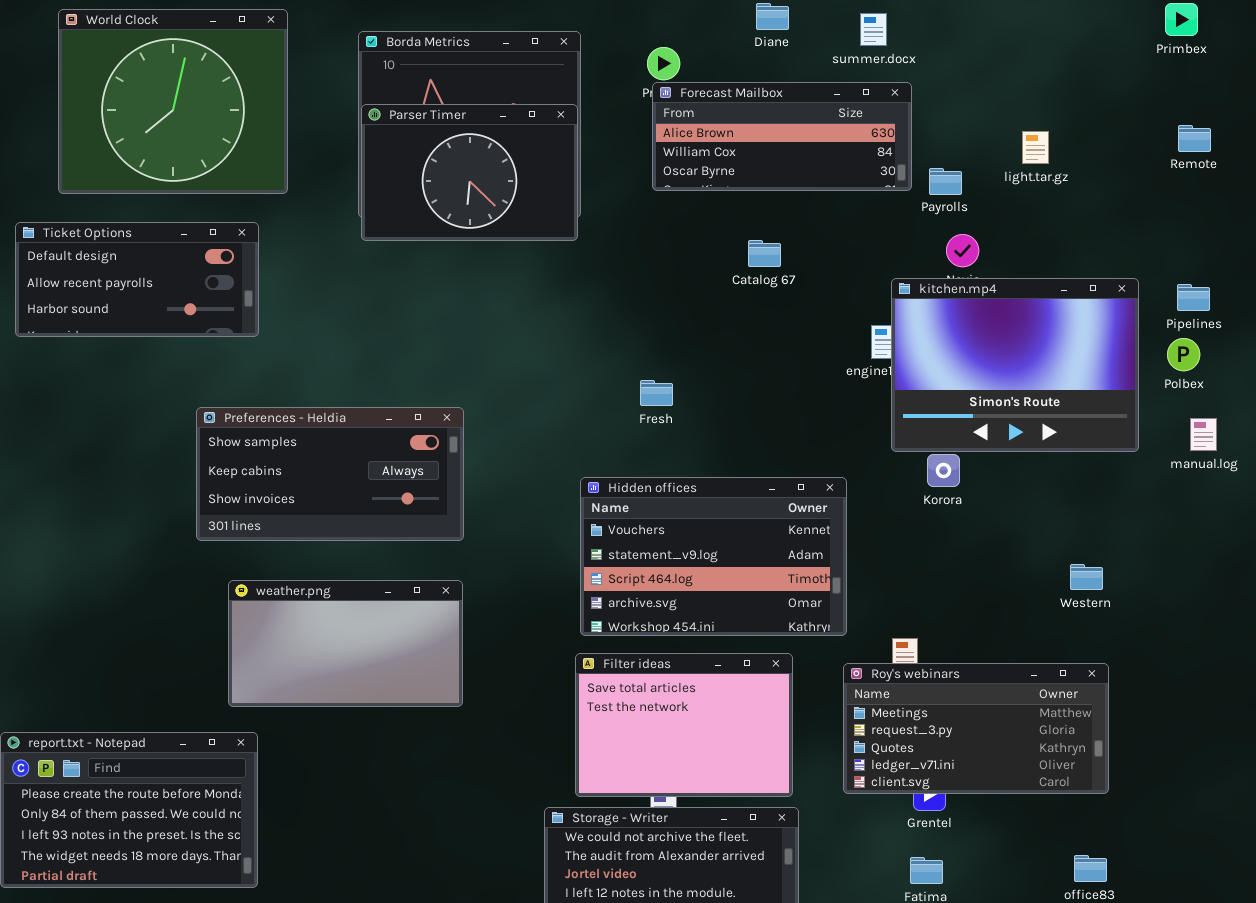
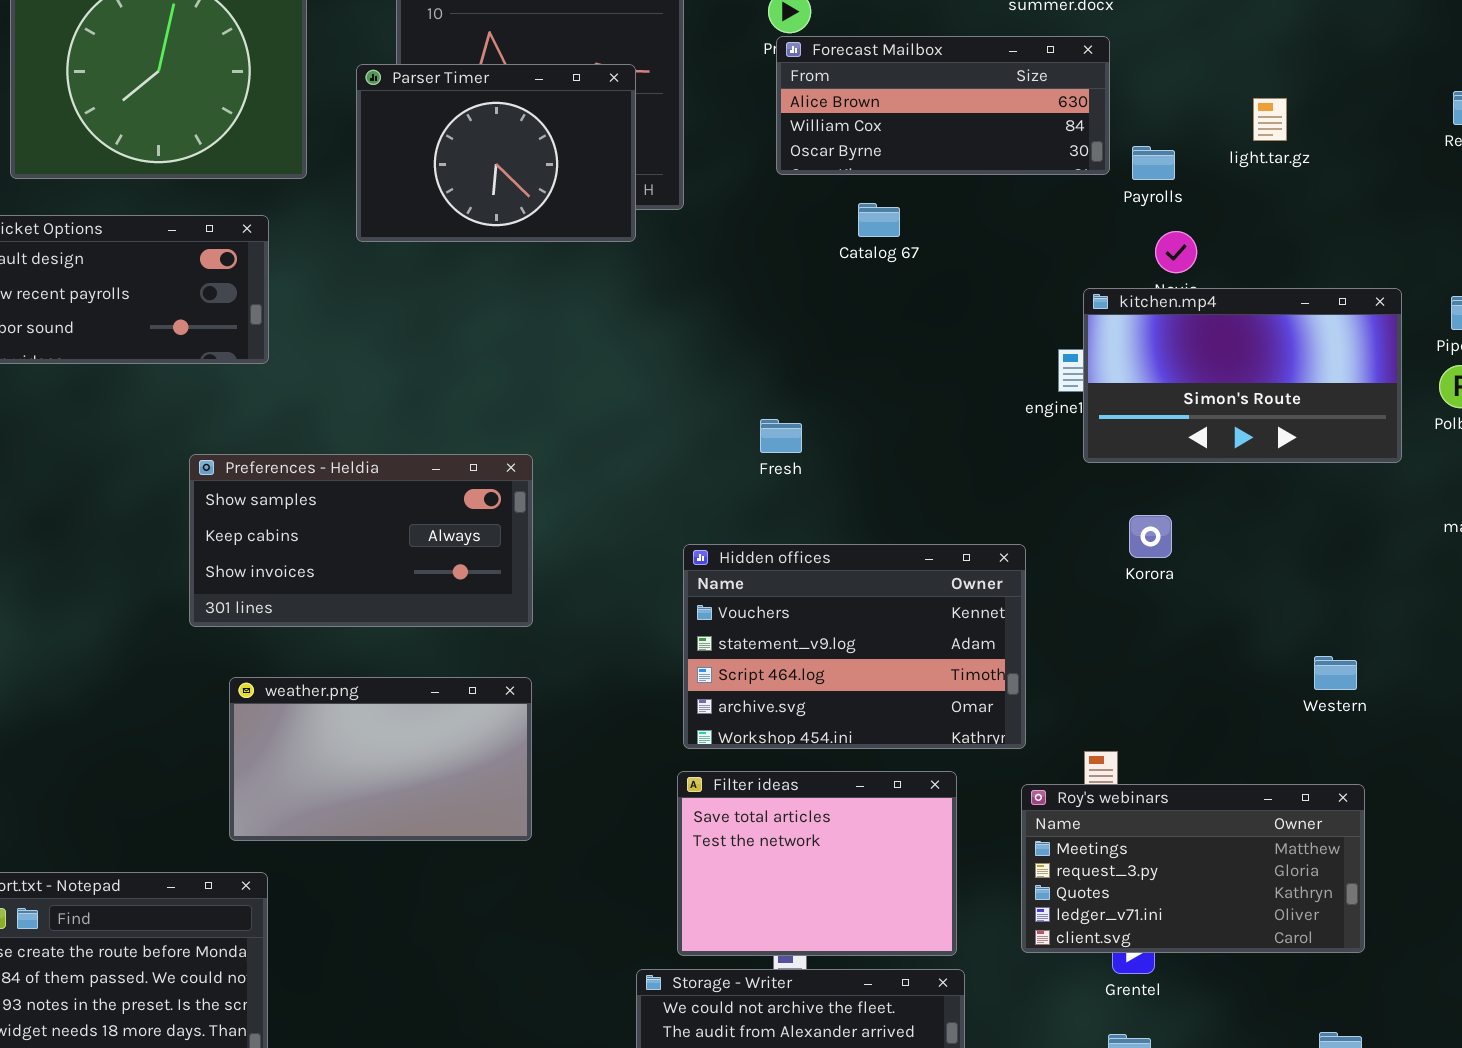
Parser Timer: [361,104,578,241] -> [356,64,636,242], moved
Catalog 67: [748,240,781,267] -> [858,203,900,237], moved
kitchen.mp4: [891,278,1139,452] -> [1083,288,1402,463], resized

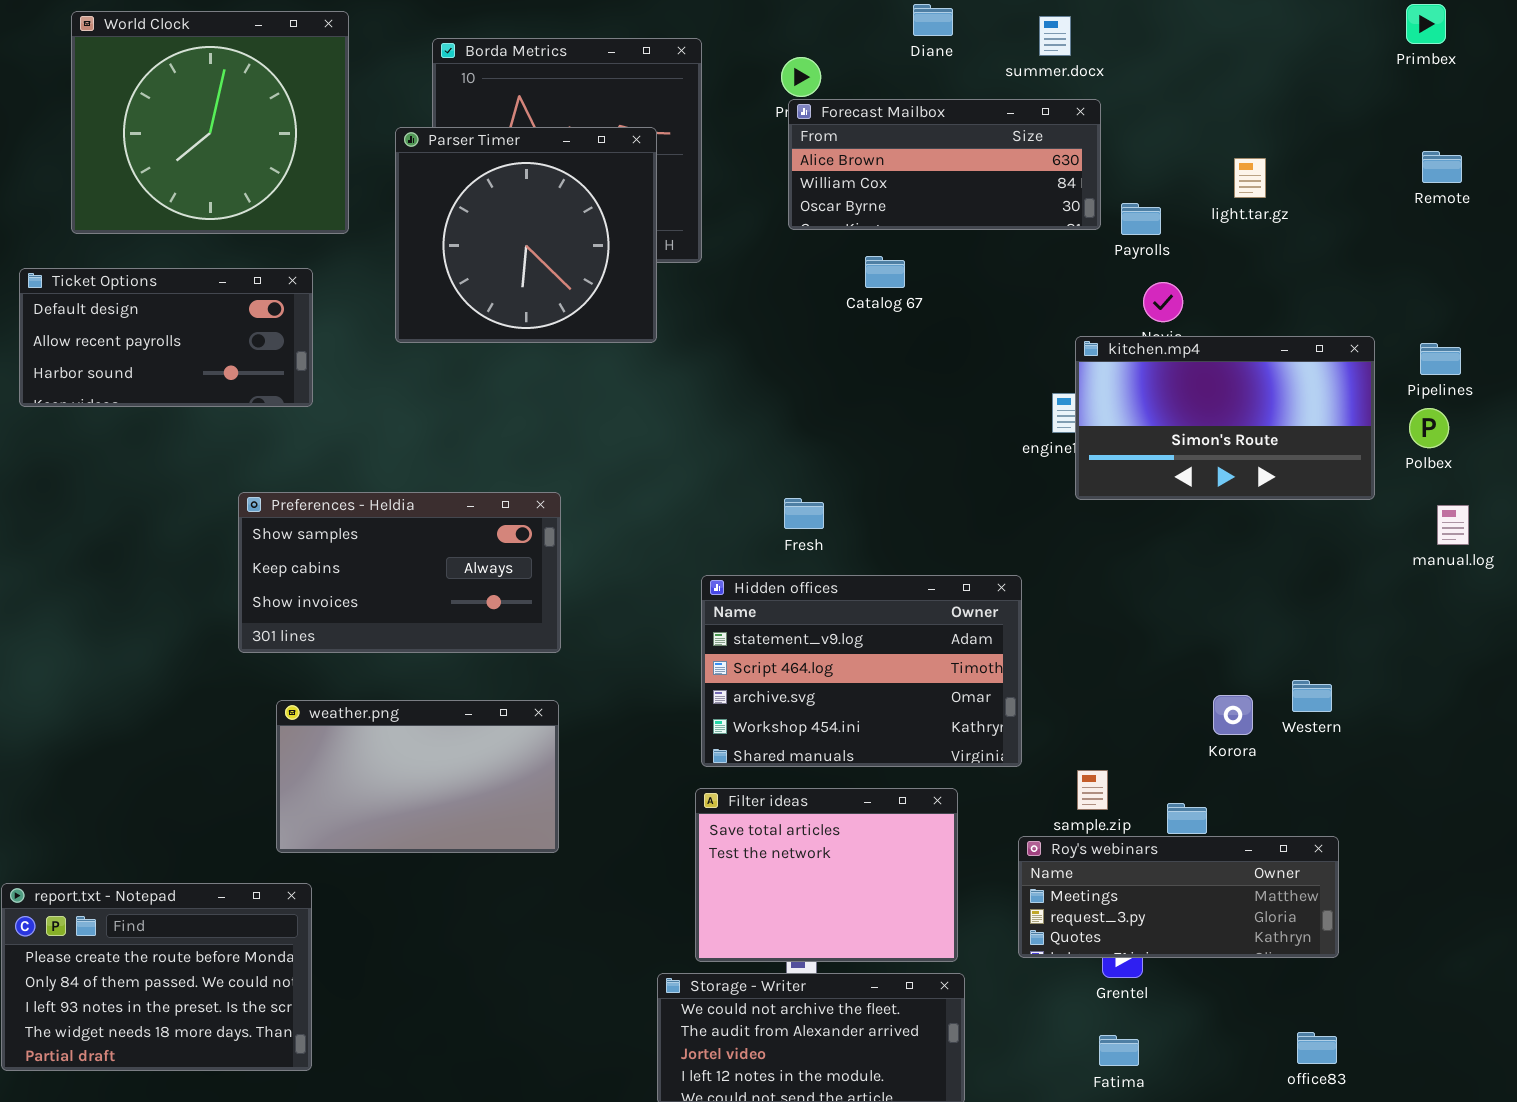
Parser Timer: [356,64,636,242] -> [395,127,657,343], resized
Fresh: [760,419,802,453] -> [784,498,824,529], moved
Korora: [1129,515,1172,558] -> [1213,695,1253,735], moved
Hidden offices: [683,544,1026,749] -> [701,575,1022,767], scrolled down 1 row
Roy's webinars: [1021,784,1365,953] -> [1018,836,1339,958], resized

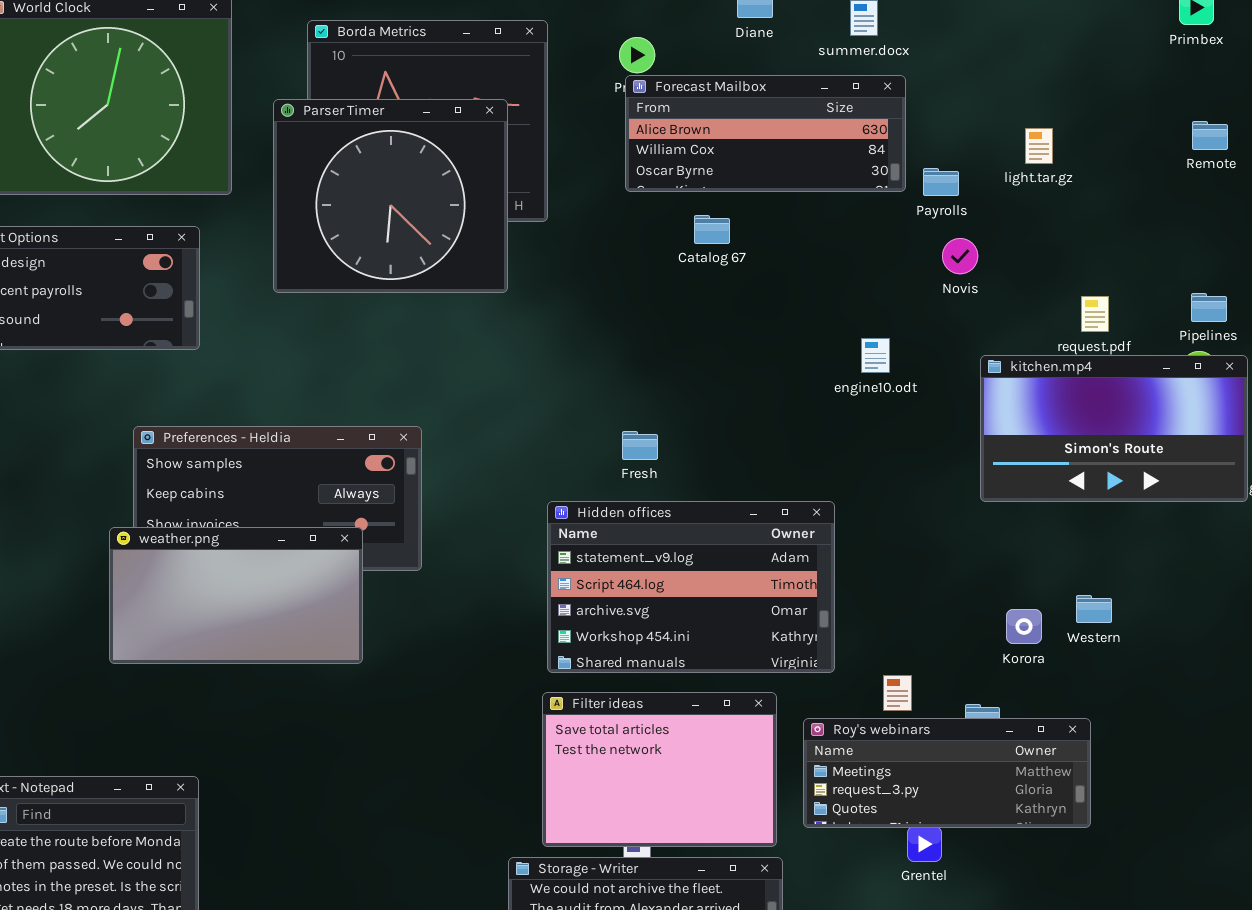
kitchen.mp4: [1075,336,1375,500] -> [980,355,1248,502], moved
weather.png: [276,700,559,853] -> [109,527,363,664], moved
Roy's webinars: [1018,836,1339,958] -> [803,718,1091,828], moved

